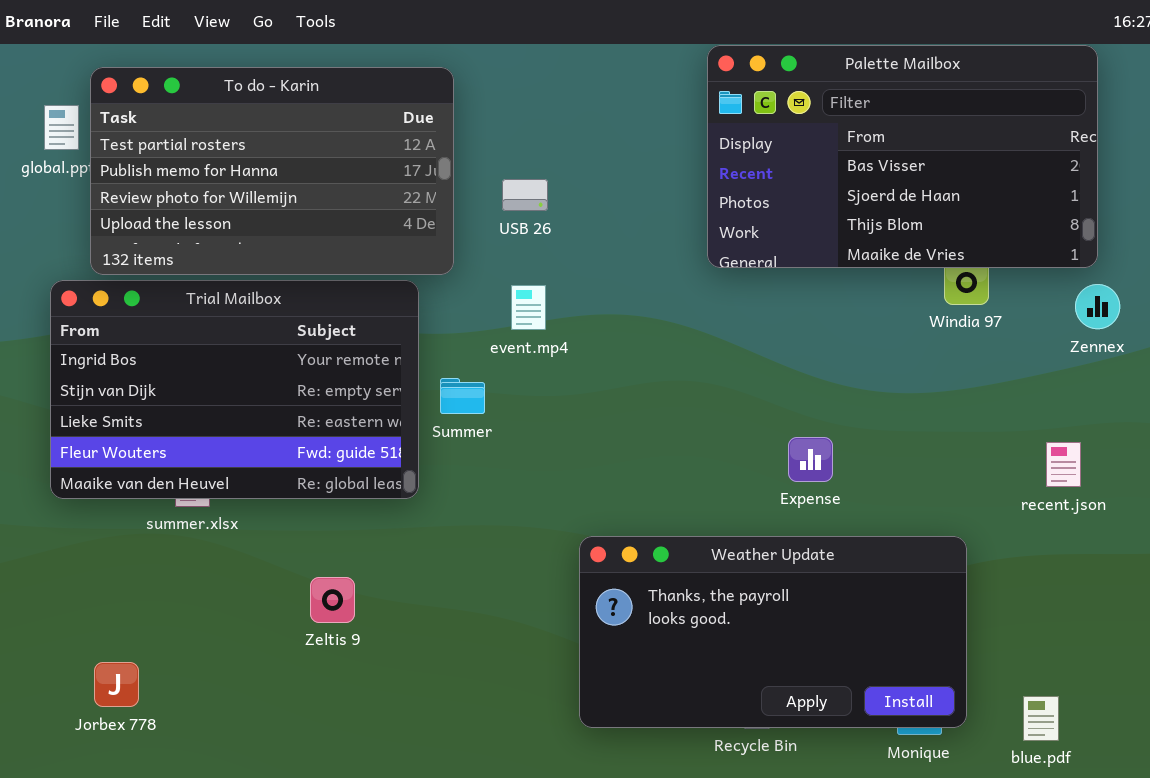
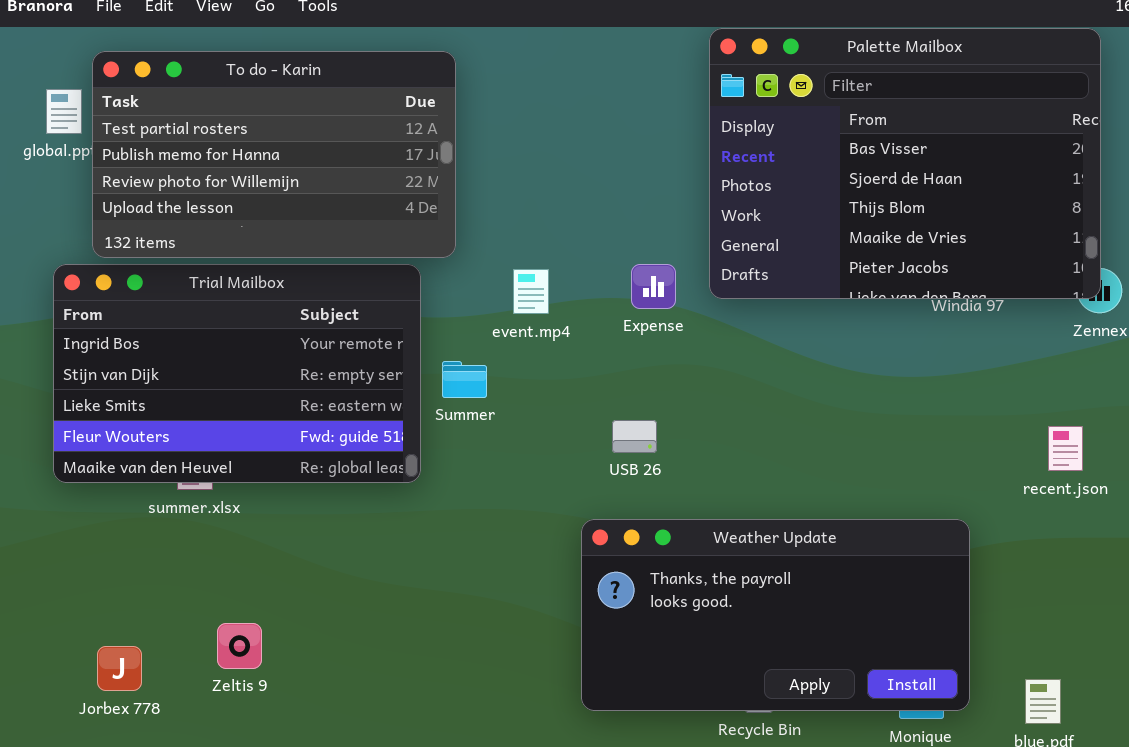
Palette Mailbox: [707,45,1098,268] -> [709,28,1101,299], resized
USB 26: [502,179,548,211] -> [612,420,657,453], moved
Expense: [788,437,833,482] -> [631,264,676,309], moved
Zeltis 9: [310,577,355,623] -> [217,623,262,669], moved

